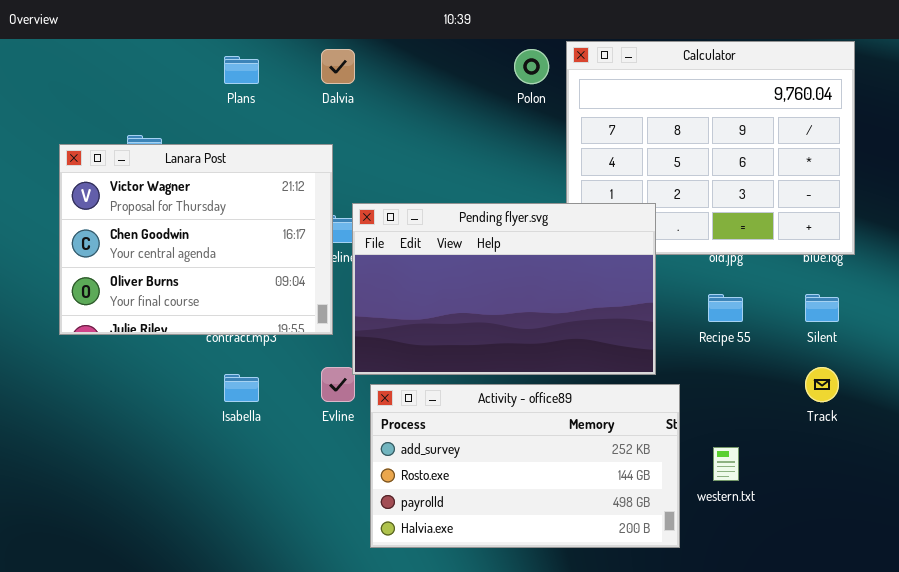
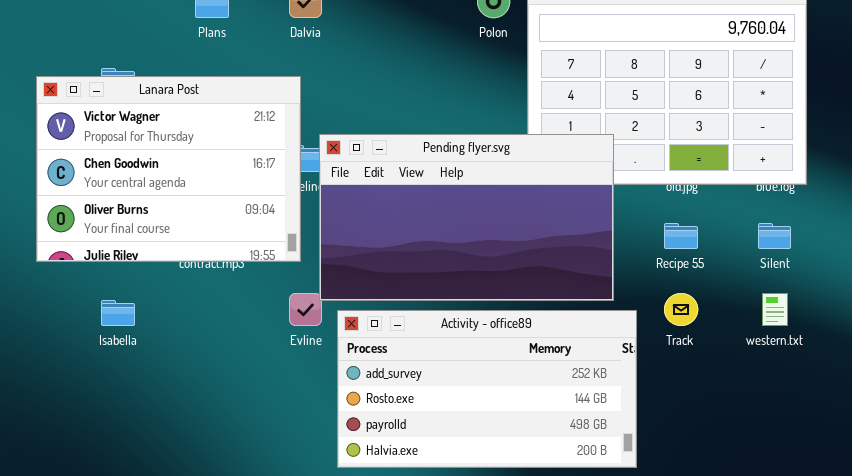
Track: [805,367,839,402] -> [664,293,698,326], moved
Isabella: [224,374,259,402] -> [101,300,135,326], moved
western.txt: [713,447,739,481] -> [762,293,788,326], moved

